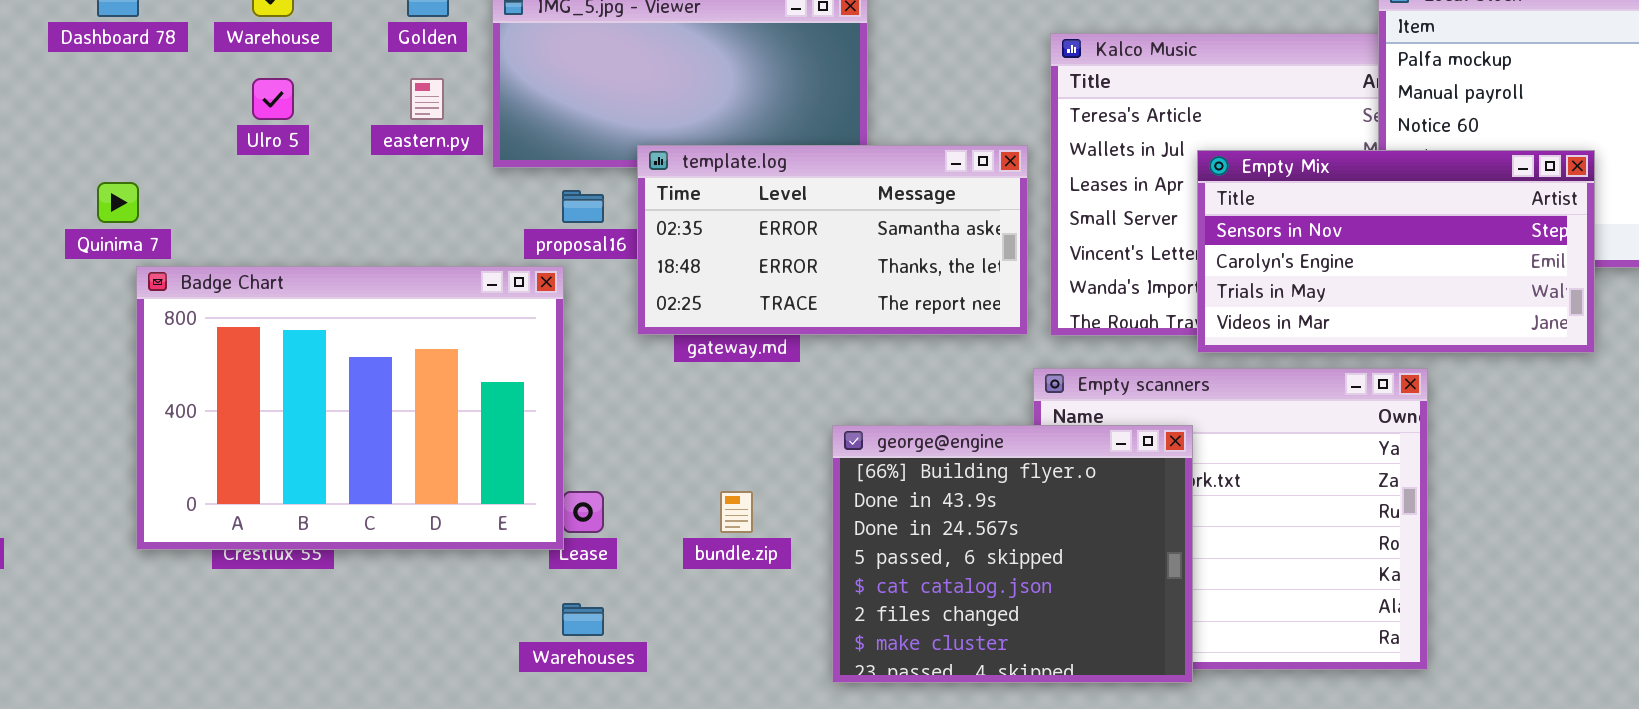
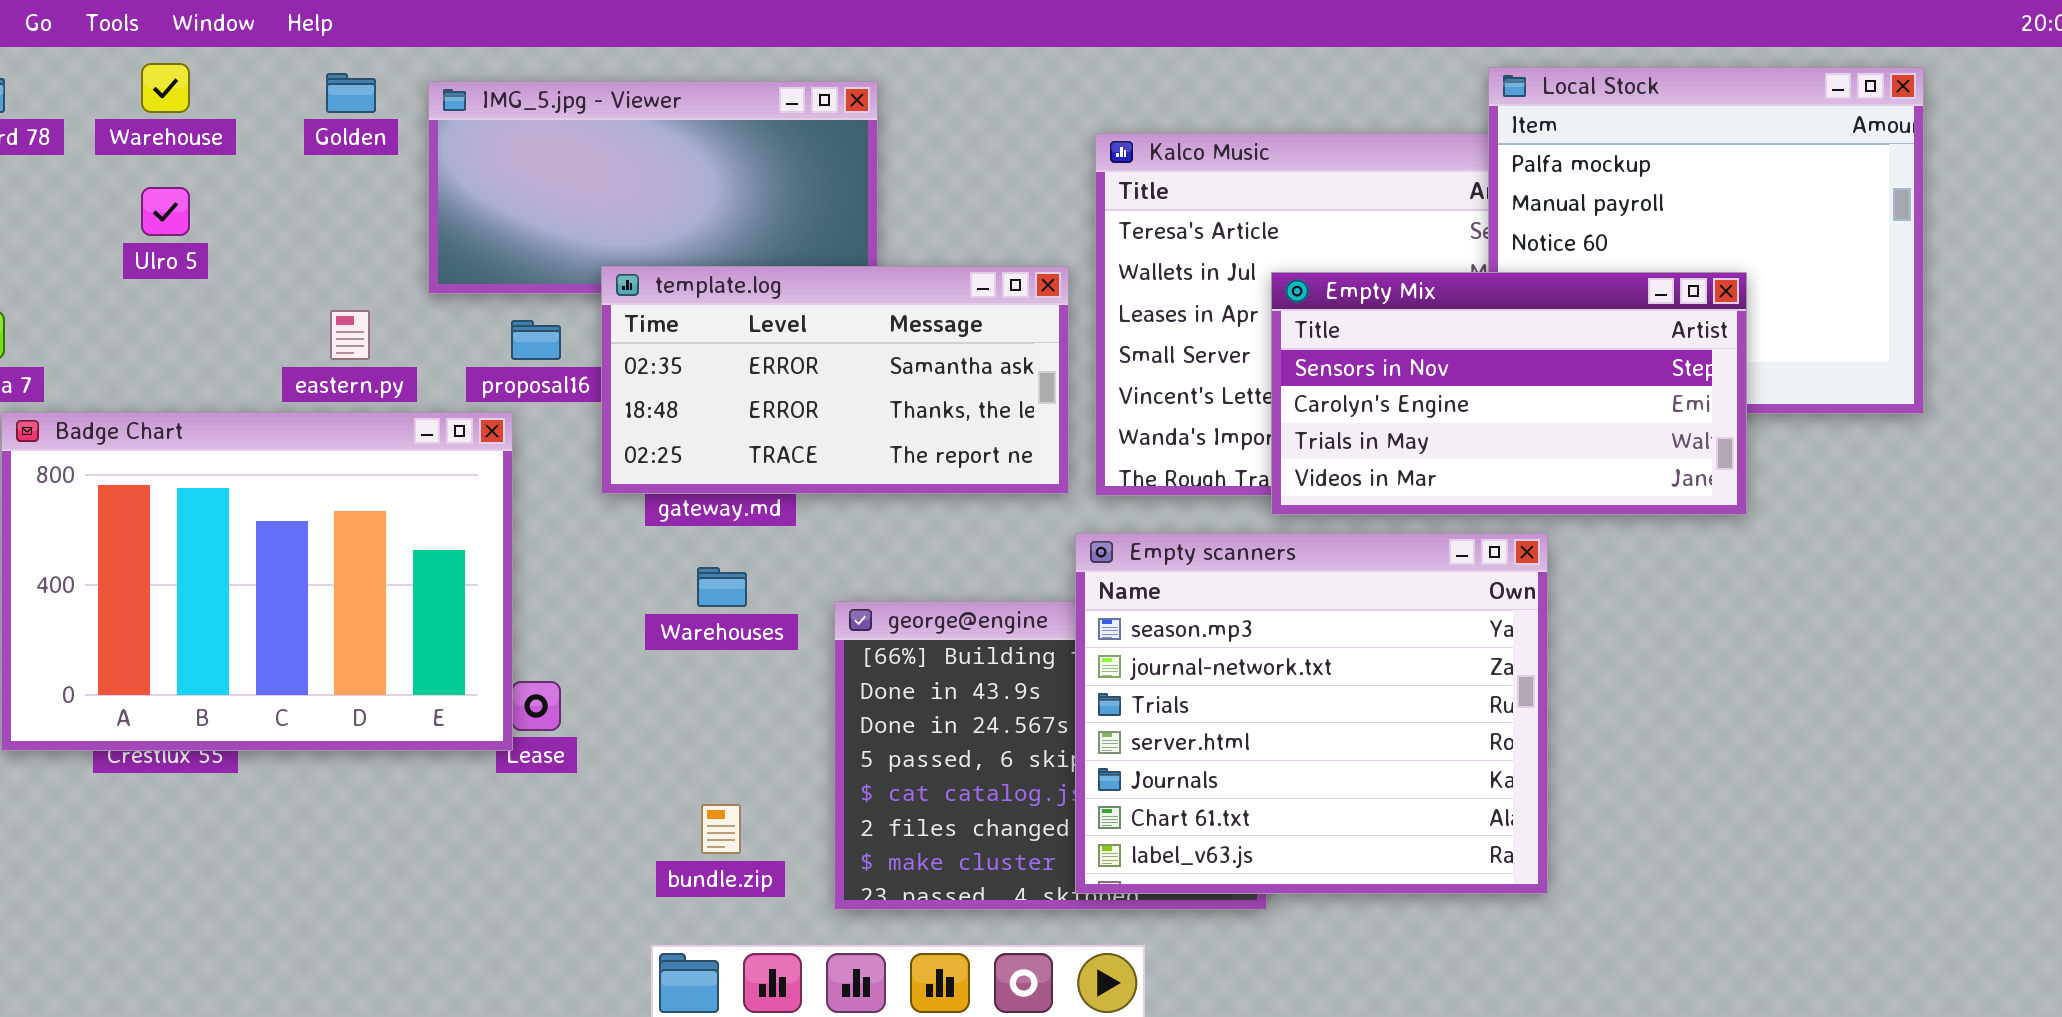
eastern.py: [410,78,444,120] -> [330,310,370,360], moved
Empty scanners: [1033,368,1428,670] -> [1075,533,1548,894], raised
bundle.zip: [720,491,753,533] -> [701,804,741,854], moved
Warehouses: [562,603,604,636] -> [697,567,747,607], moved

